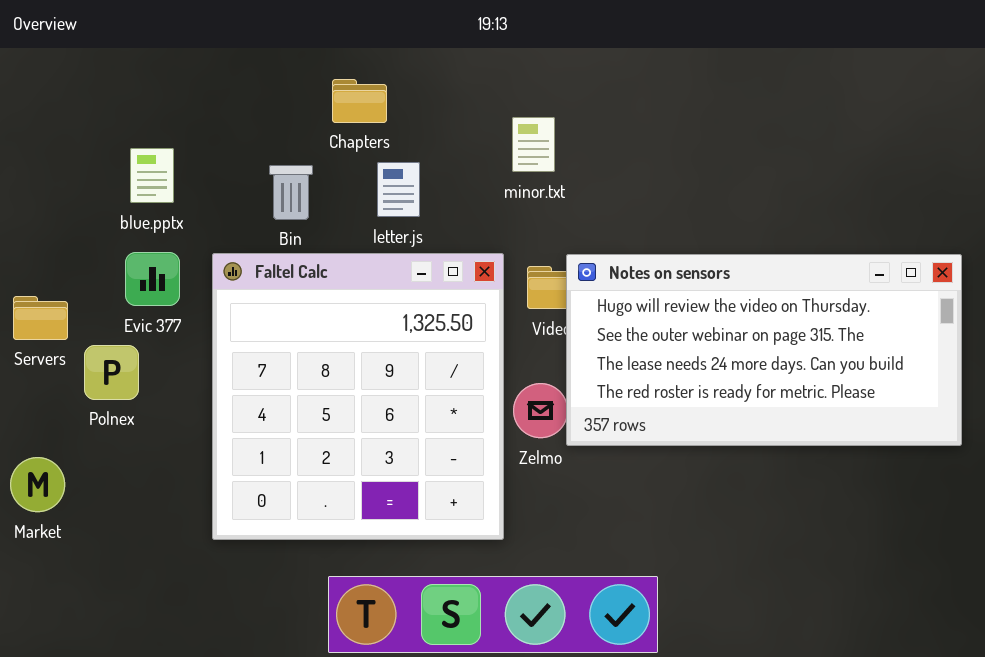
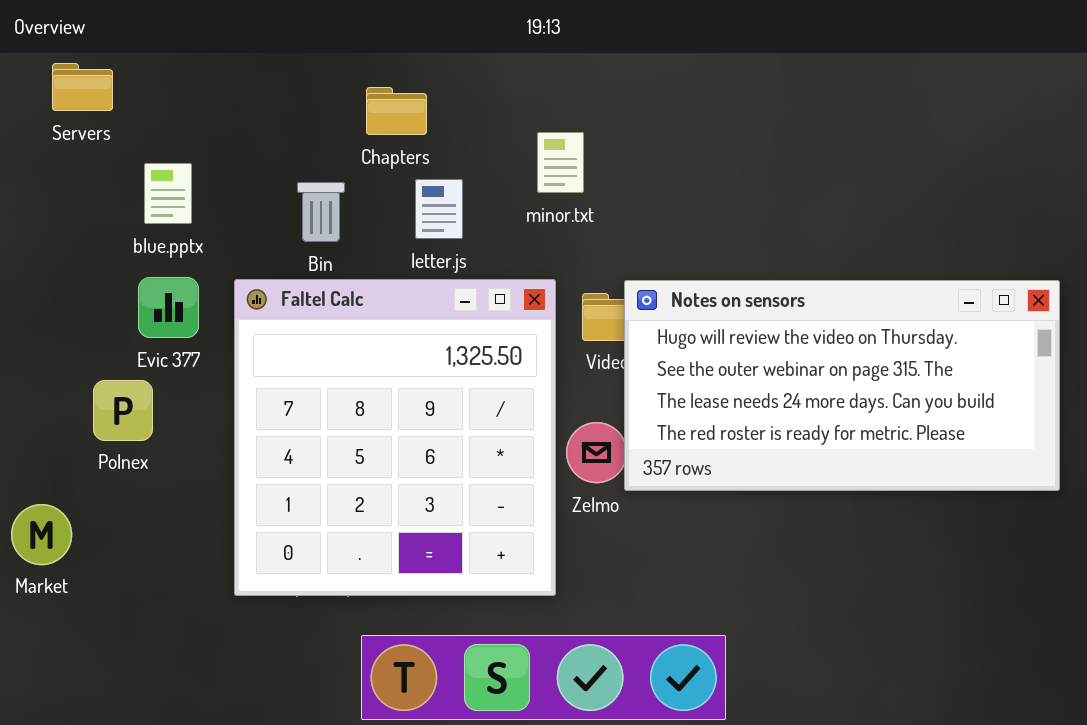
minor.txt: [512,117,555,172] -> [537,132,584,193], moved
Servers: [13,296,68,340] -> [52,63,113,111], moved

